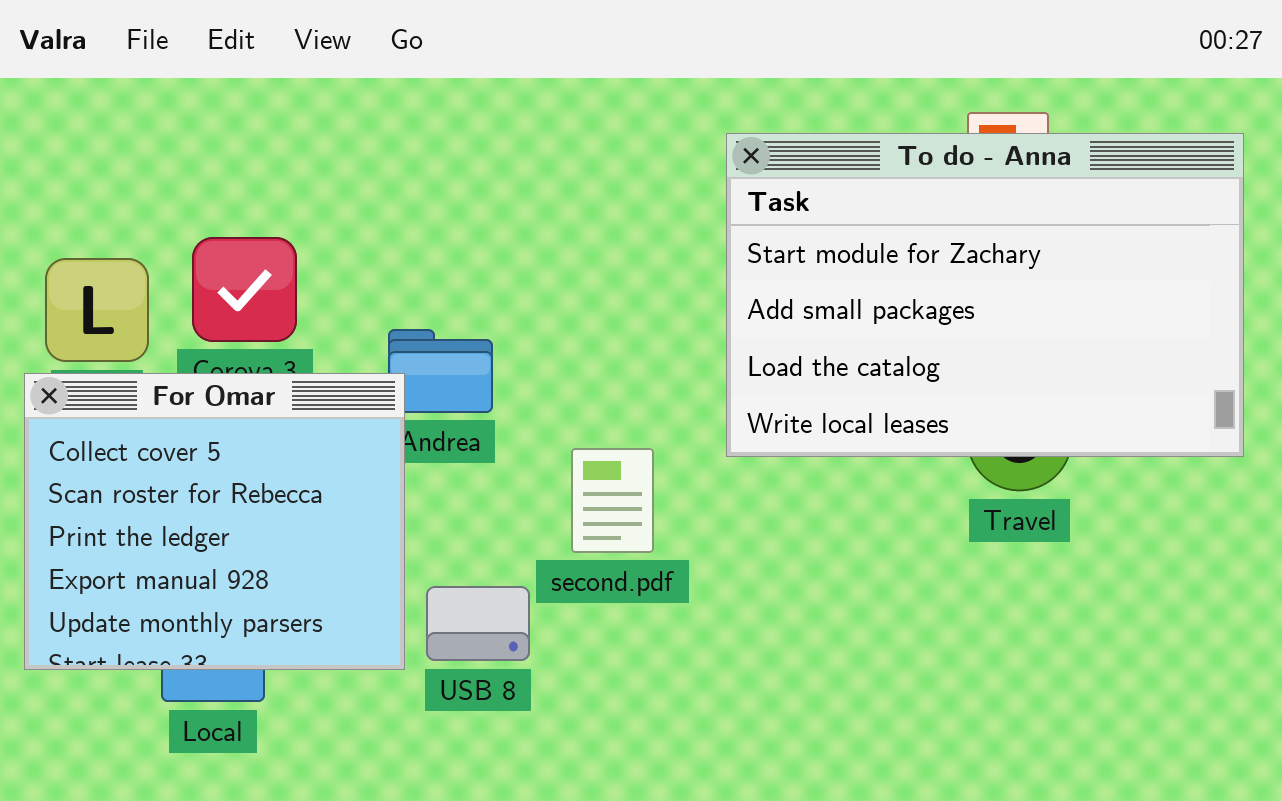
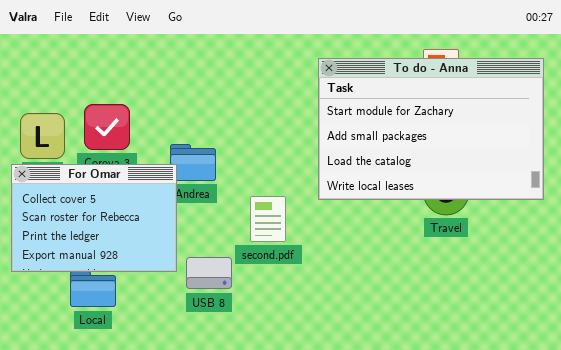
For Omar: [24,373,405,670] -> [11,164,177,272], resized

